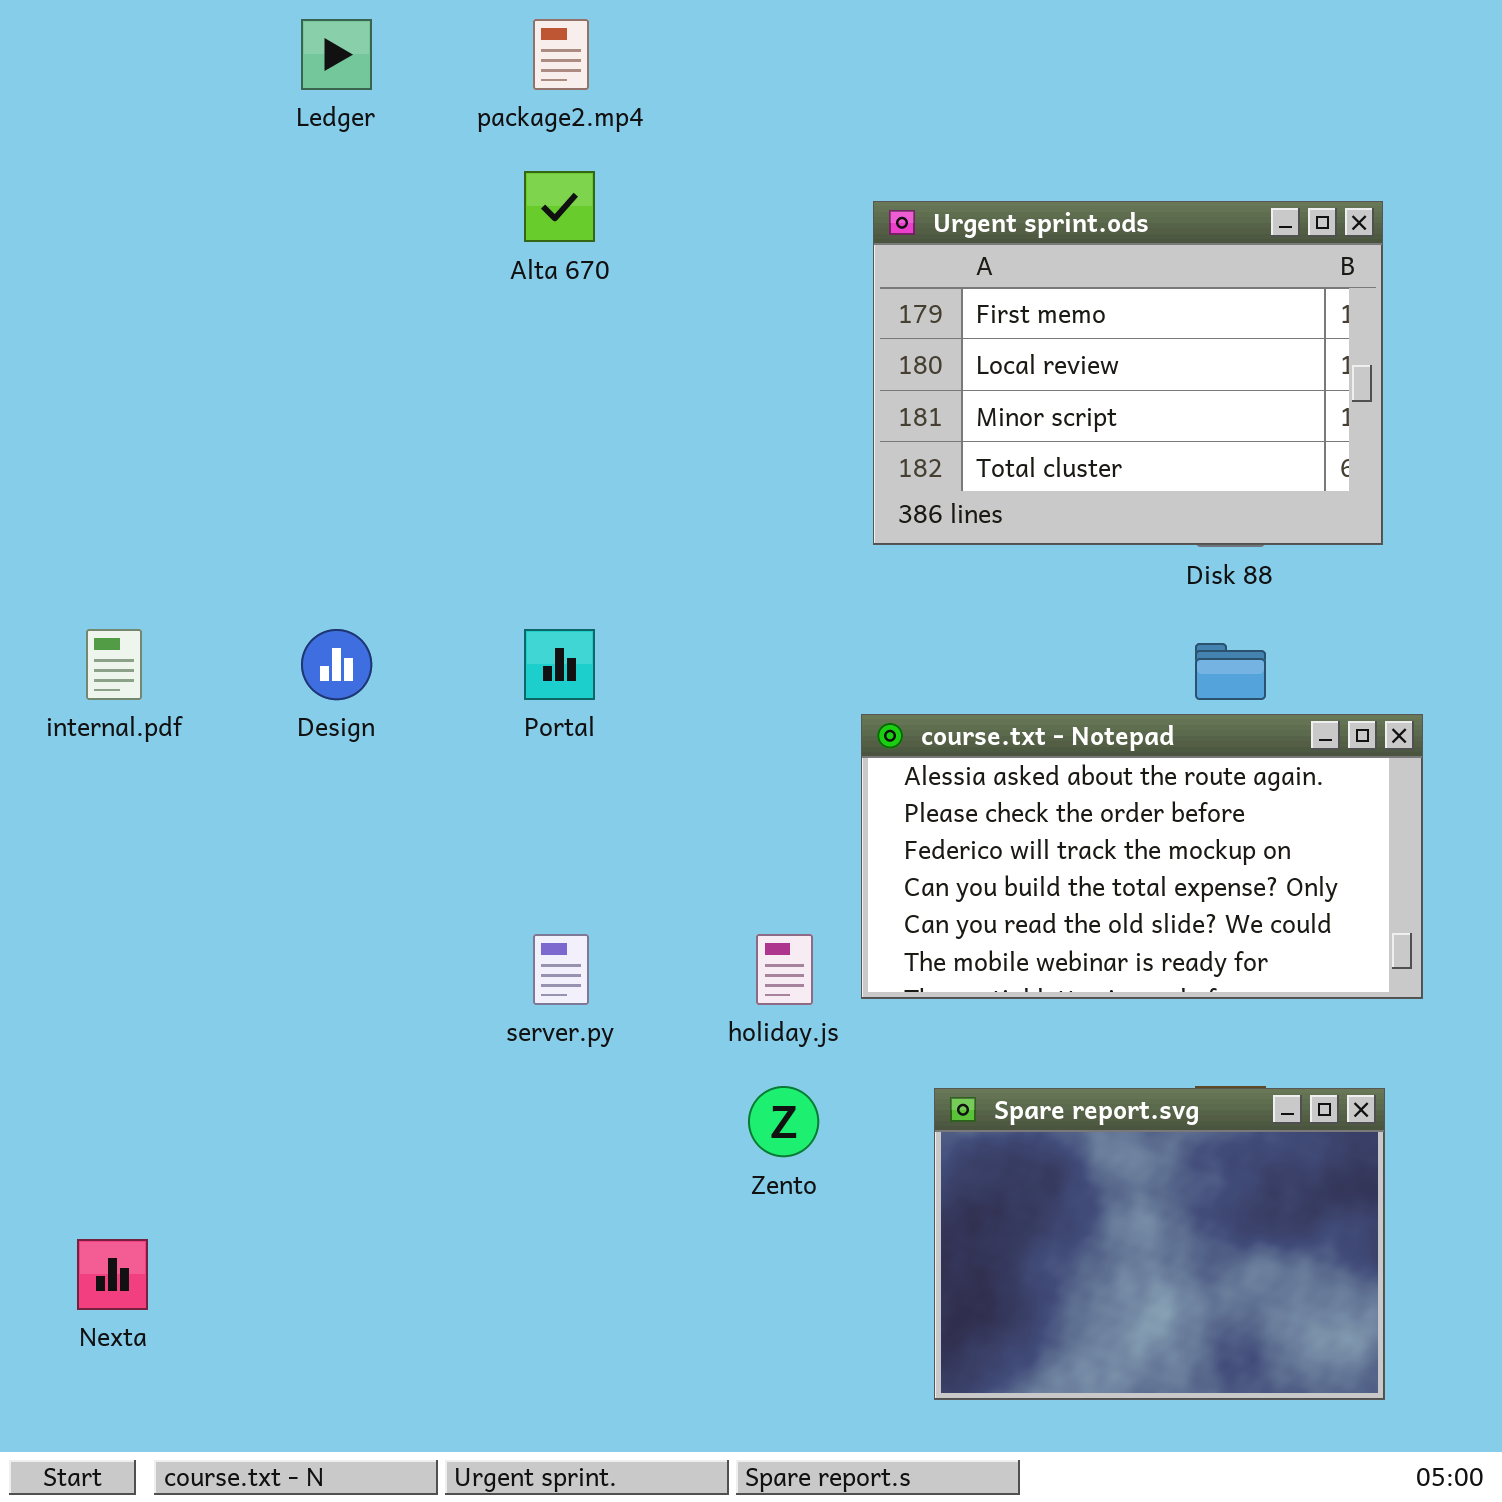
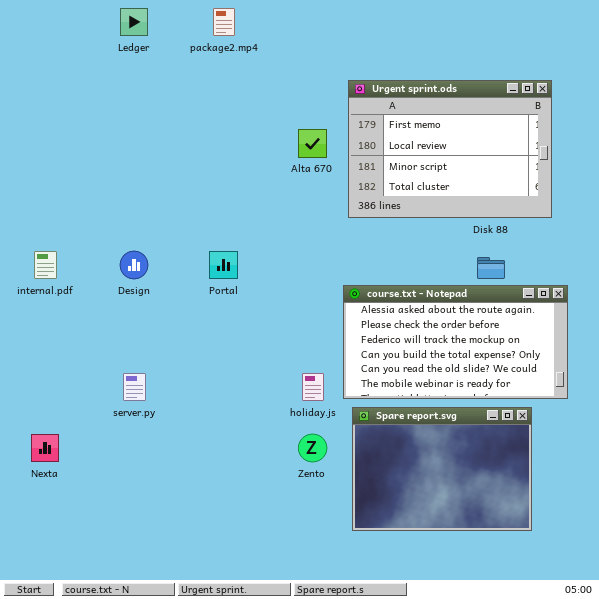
Alta 670: [524,171,595,242] -> [298,129,327,158], moved
server.py: [533,934,589,1005] -> [123,373,146,401], moved
Spare report.svg: [934,1088,1385,1400] -> [352,407,532,531], moved
Nexta: [77,1239,148,1310] -> [31,434,59,462], moved

